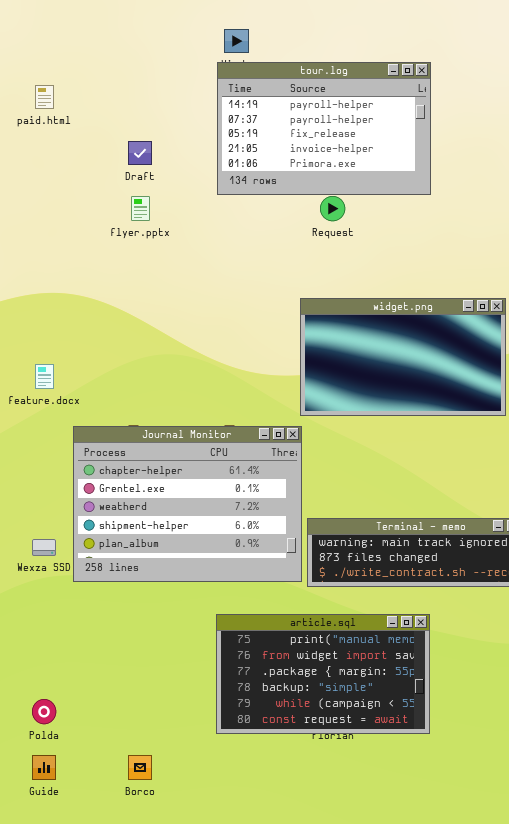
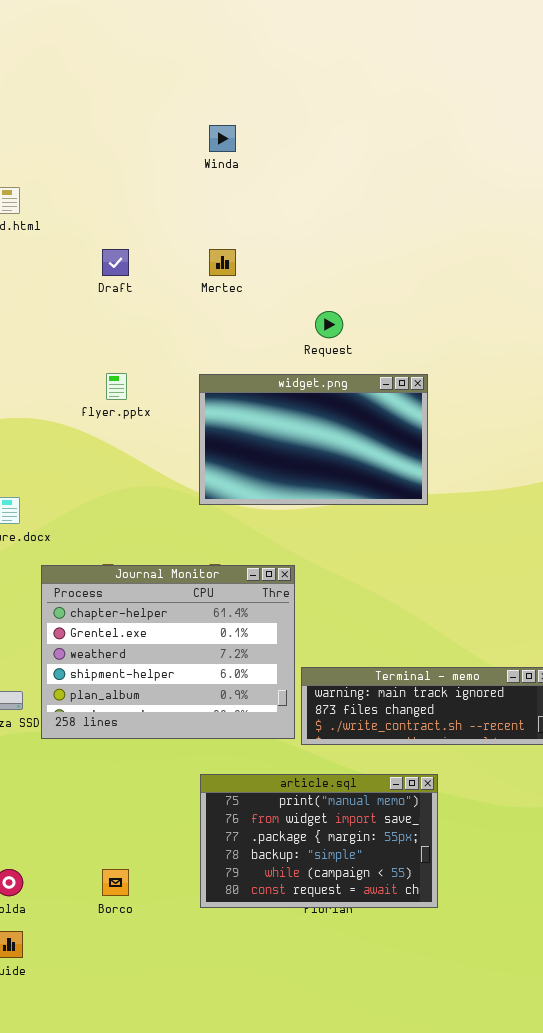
tour.log: [217,62,431,195] -> none, closed
flyer.pptx: [131,196,150,221] -> [106,373,127,400], moved
widget.png: [300,298,506,416] -> [199,374,428,505], moved
Borco: [128,755,152,780] -> [102,869,129,896], moved

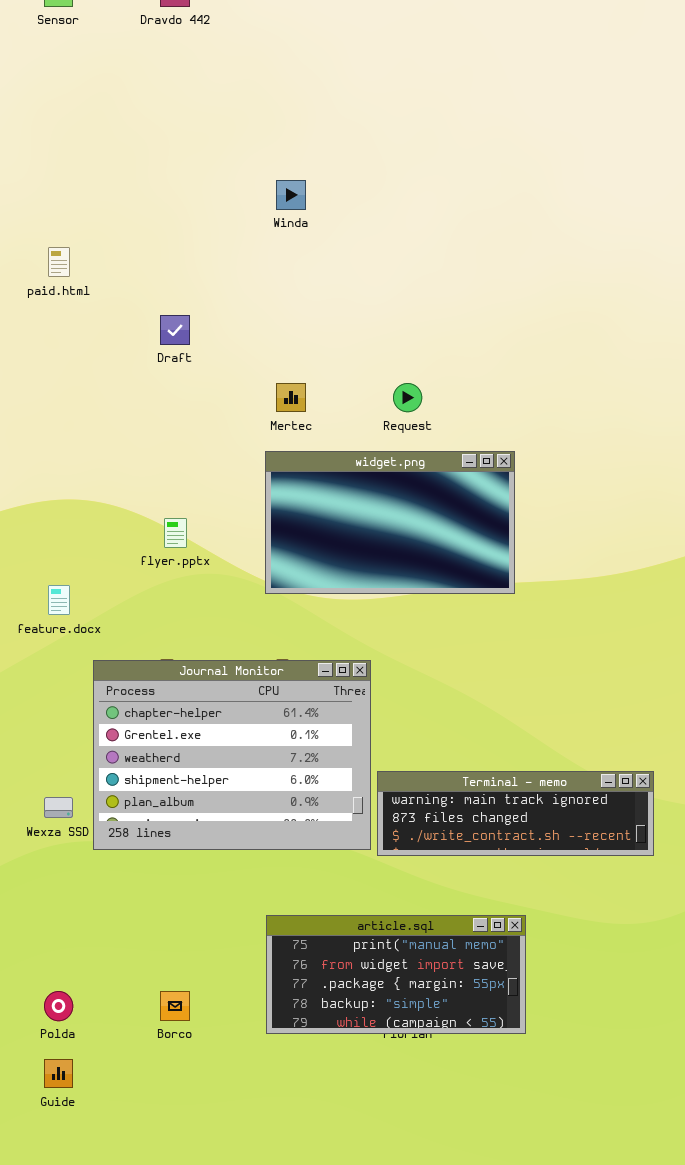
Mertec: [209,249,236,276] -> [276,383,306,412], moved
flyer.pptx: [106,373,127,400] -> [164,518,187,548], moved
article.sql: [200,774,438,908] -> [266,915,526,1034], resized

